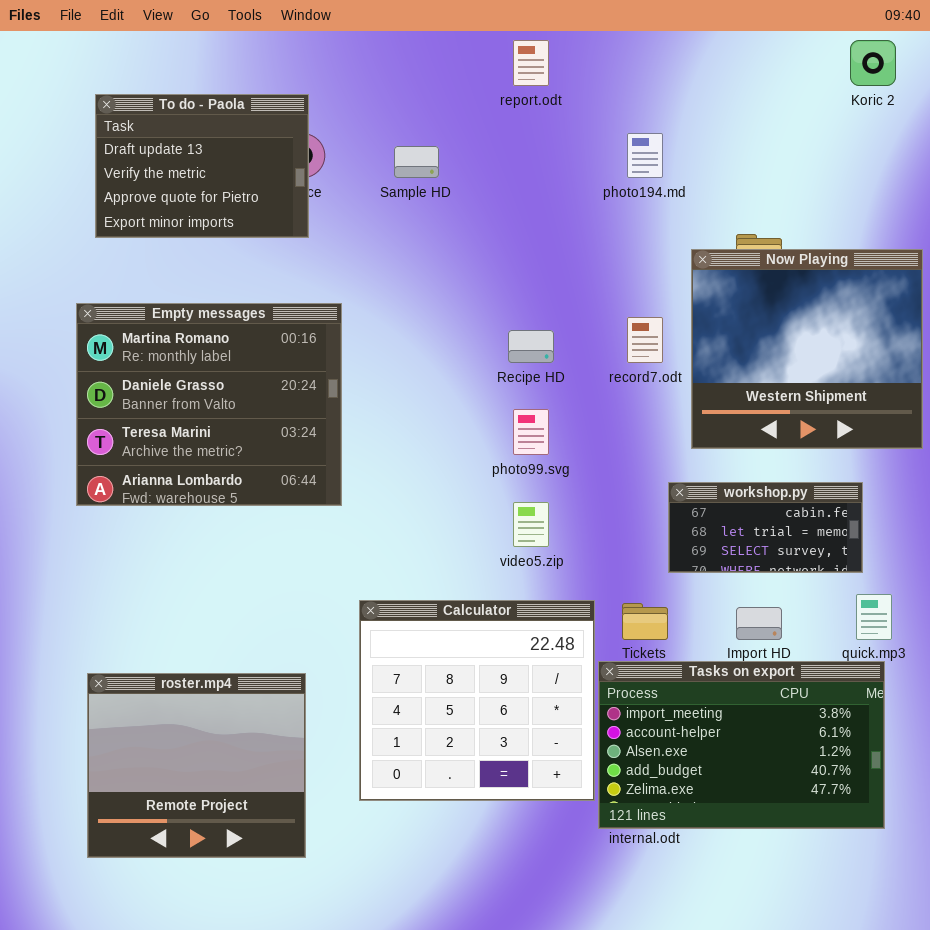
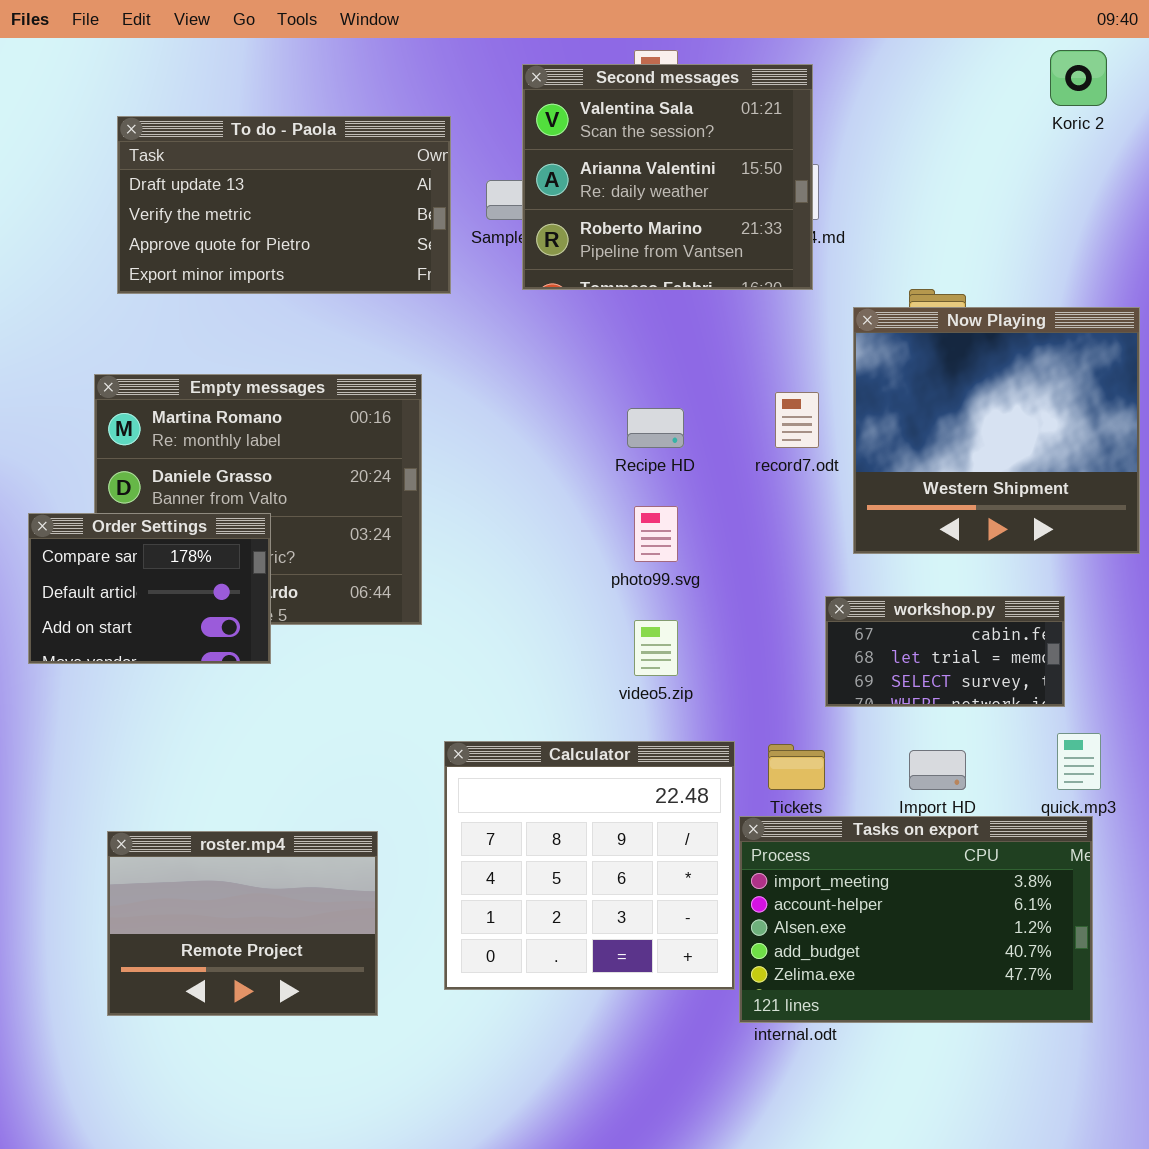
Second messages: none -> [522,64,813,290], opened
To do - Paola: [95,94,309,238] -> [117,116,451,294], resized
Order Settings: none -> [28,513,271,664], opened
roster.mp4: [87,673,306,858] -> [107,831,378,1016], resized

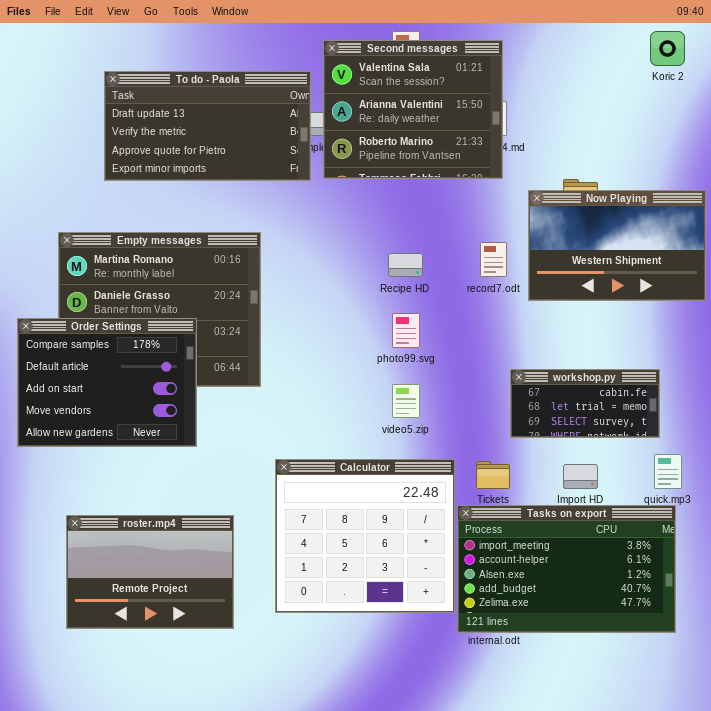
To do - Paola: [117,116,451,294] -> [104,71,311,181], moved
Now Playing: [853,307,1140,554] -> [528,190,706,301], resized
Order Settings: [28,513,271,664] -> [17,318,197,447], resized

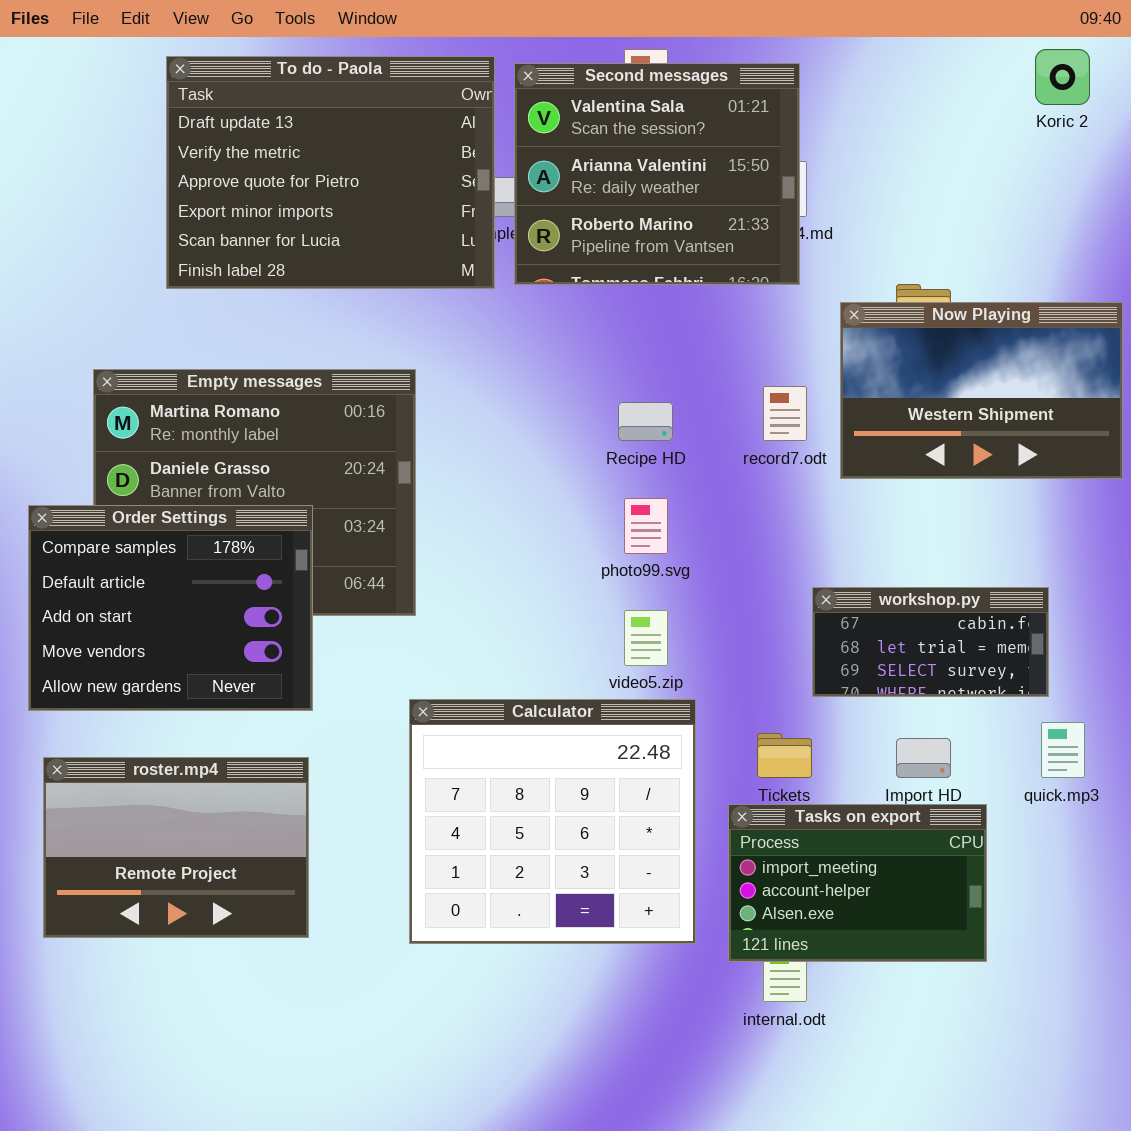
To do - Paola: [104,71,311,181] -> [166,56,495,289], resized
Calculator: [275,459,455,613] -> [409,699,696,944], moved
Tasks on export: [457,505,676,633] -> [728,804,987,962], resized
roster.mp4: [66,515,234,629] -> [43,757,309,938], moved

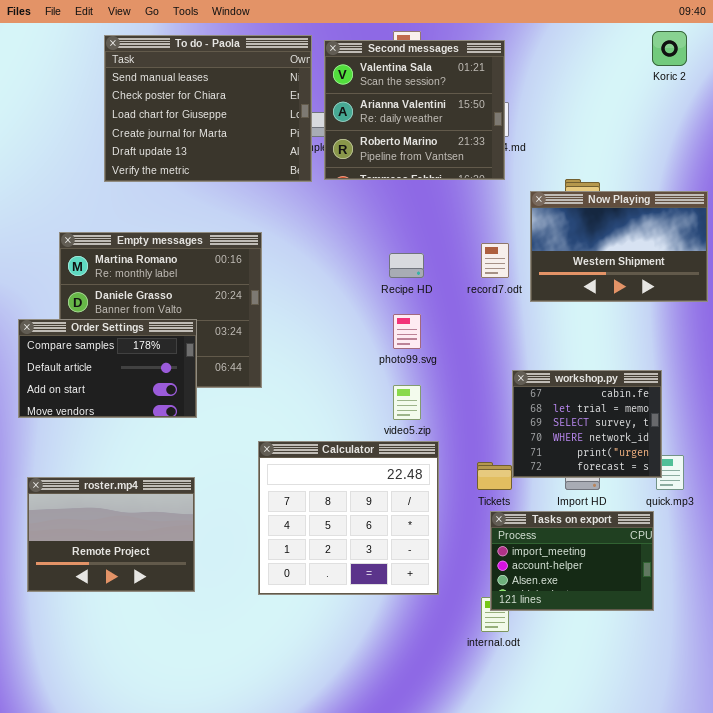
To do - Paola: [166,56,495,289] -> [104,35,312,182], scrolled up 4 rows
Order Settings: [28,505,313,711] -> [18,319,197,418], resized
workshop.py: [812,587,1049,697] -> [512,370,662,478], resized
Tasks on export: [728,804,987,962] -> [490,511,654,611], moved

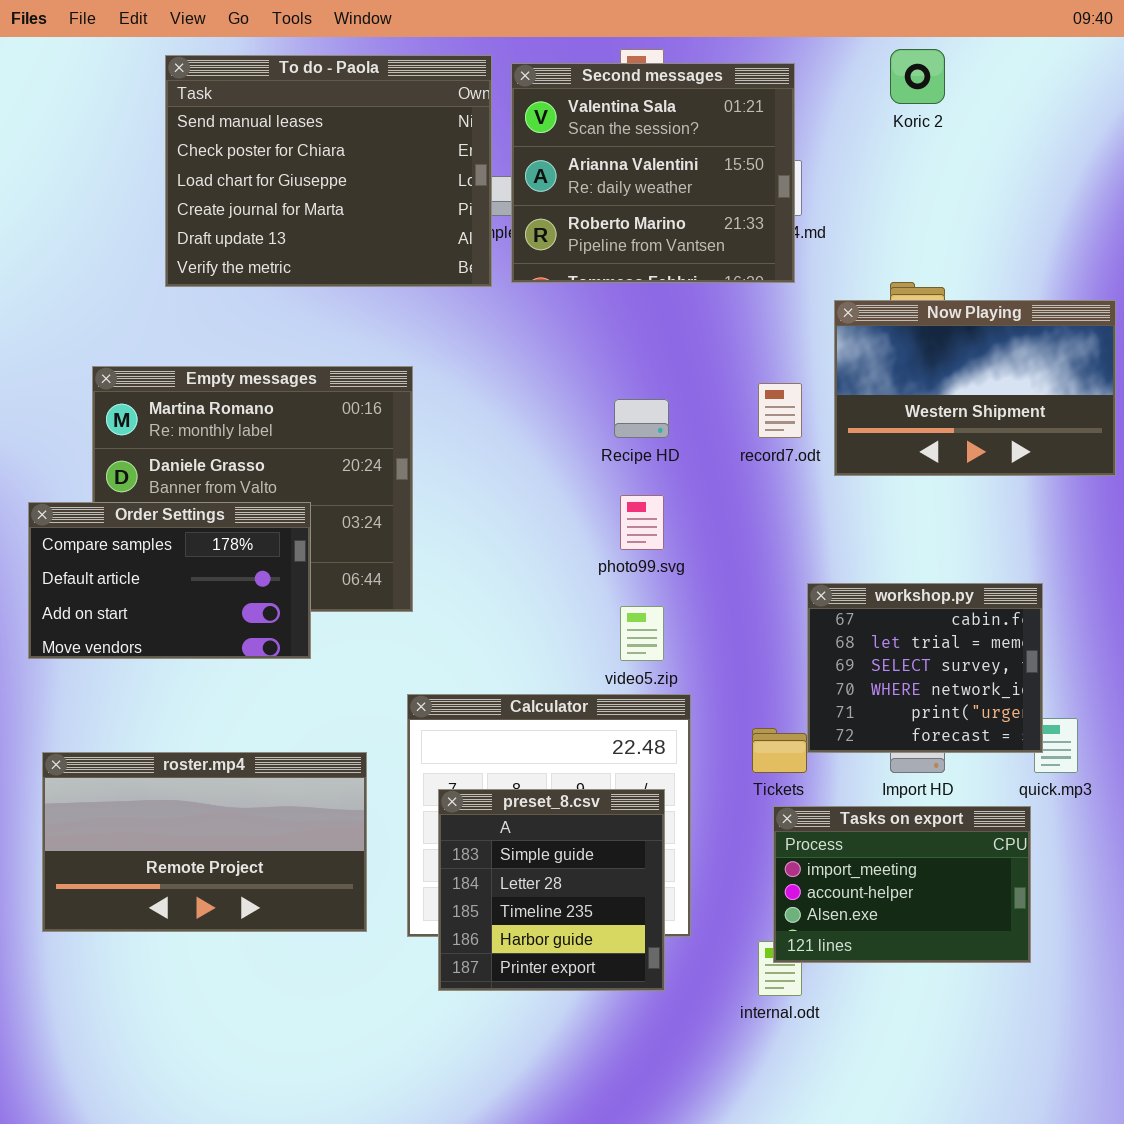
Koric 2: [652,31,687,66] -> [890,49,945,104], moved
roster.mp4: [27,477,195,592] -> [42,752,367,932], resized
preset_8.csv: none -> [438,789,665,991], opened

